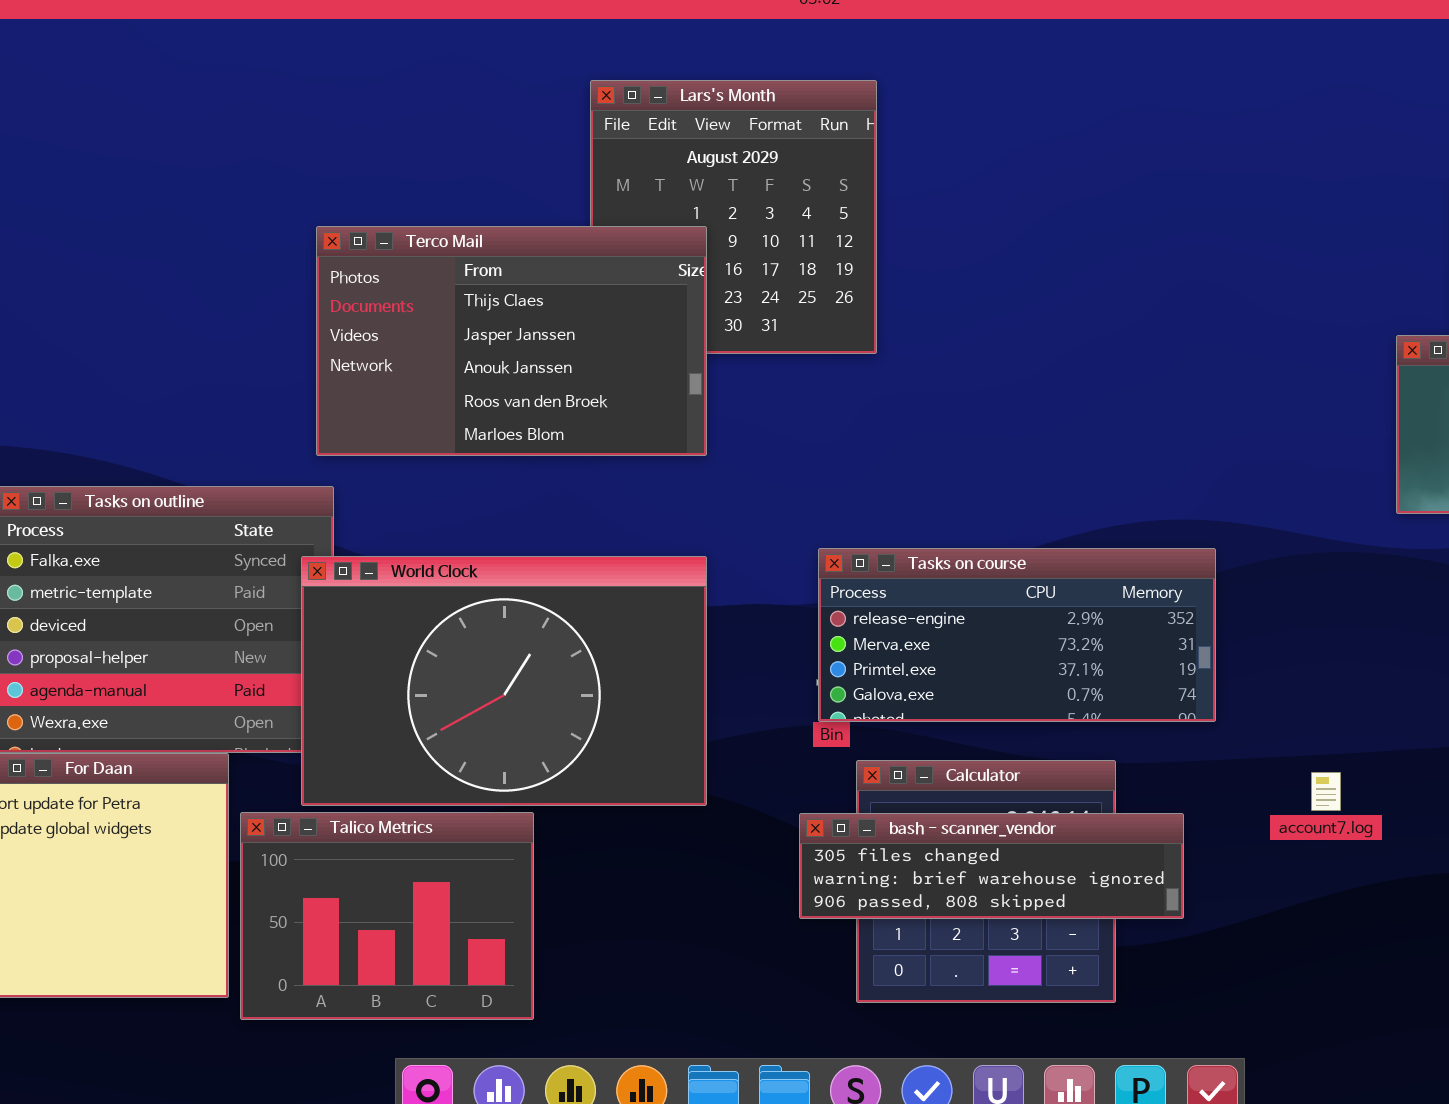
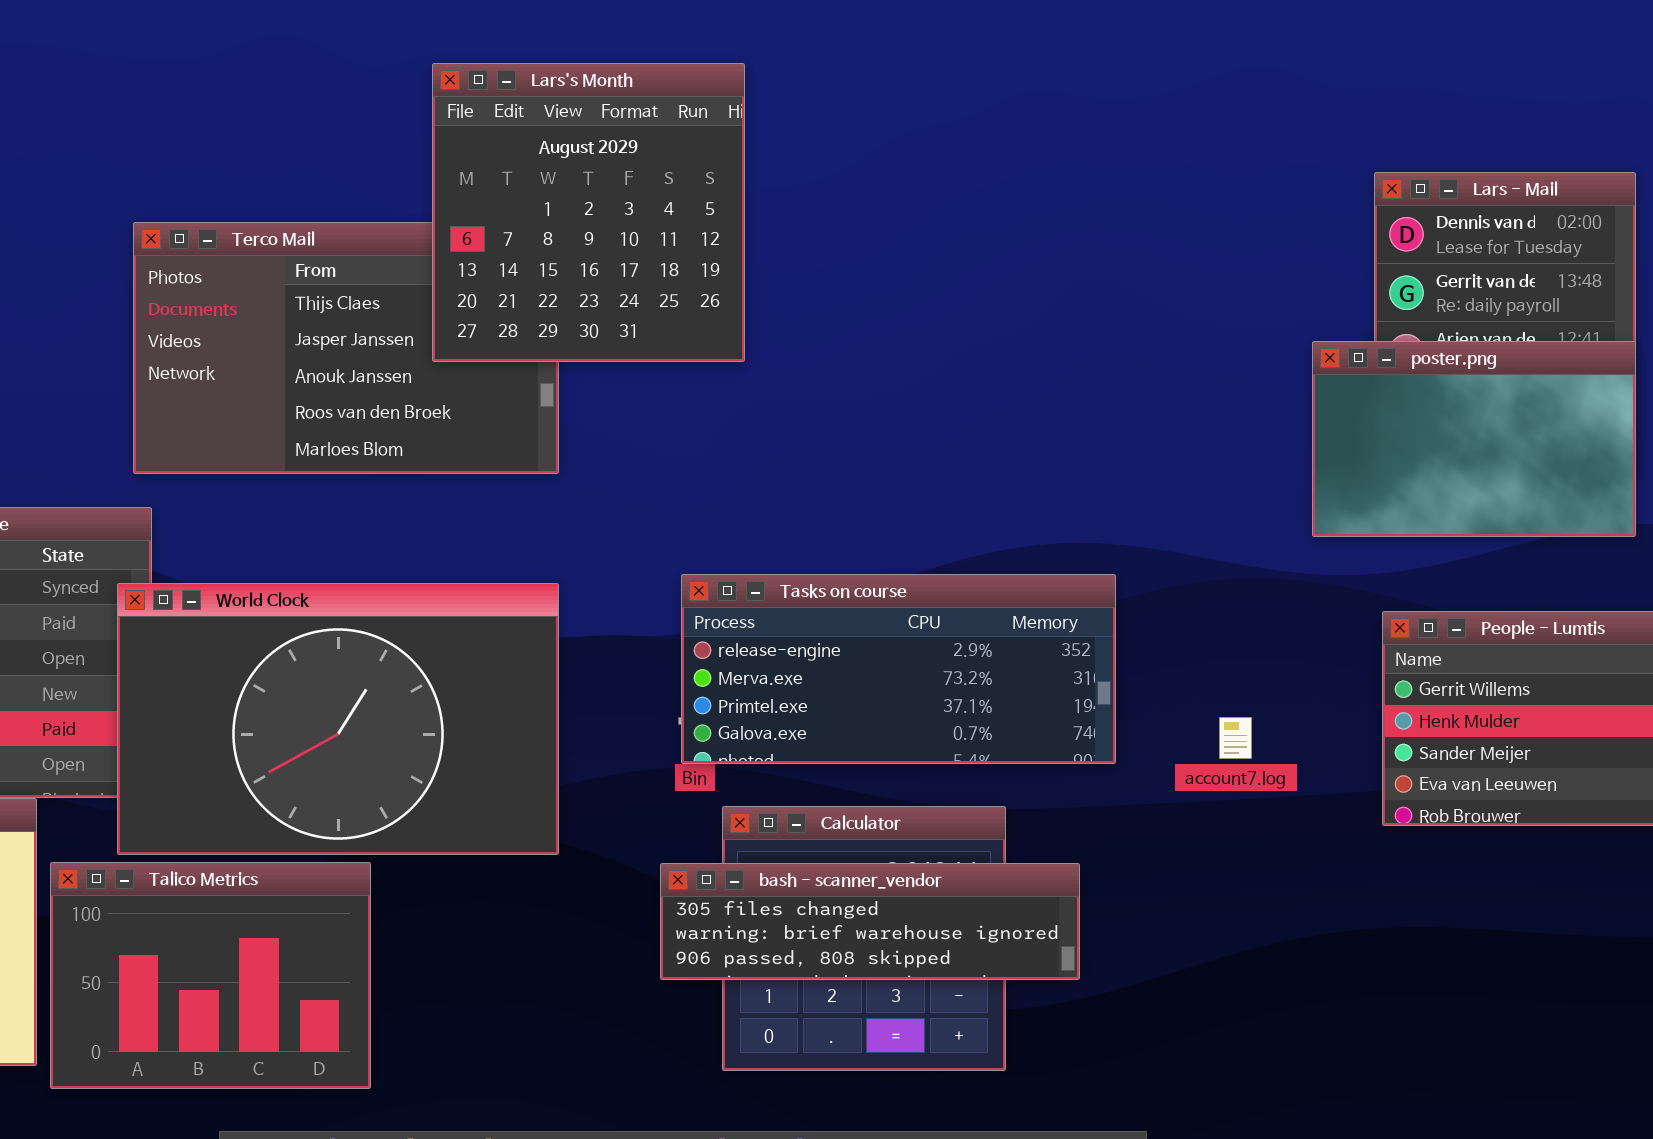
Lars's Month: [590,80,877,354] -> [432,63,745,362], raised
account7.log: [1311,772,1341,811] -> [1219,717,1252,759], moved

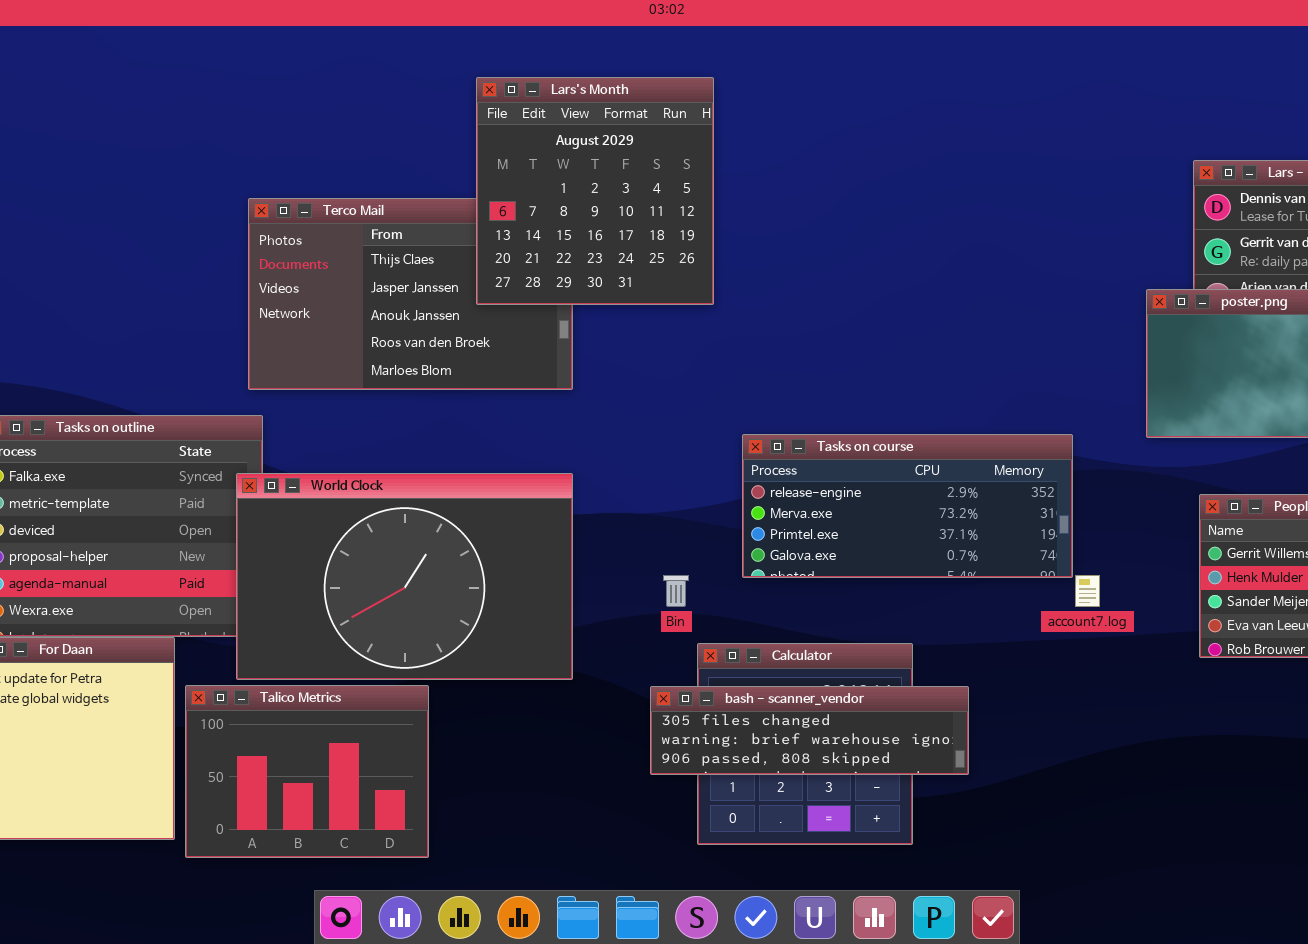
Tasks on course: [681,574,1116,764] -> [742,434,1073,578], moved

